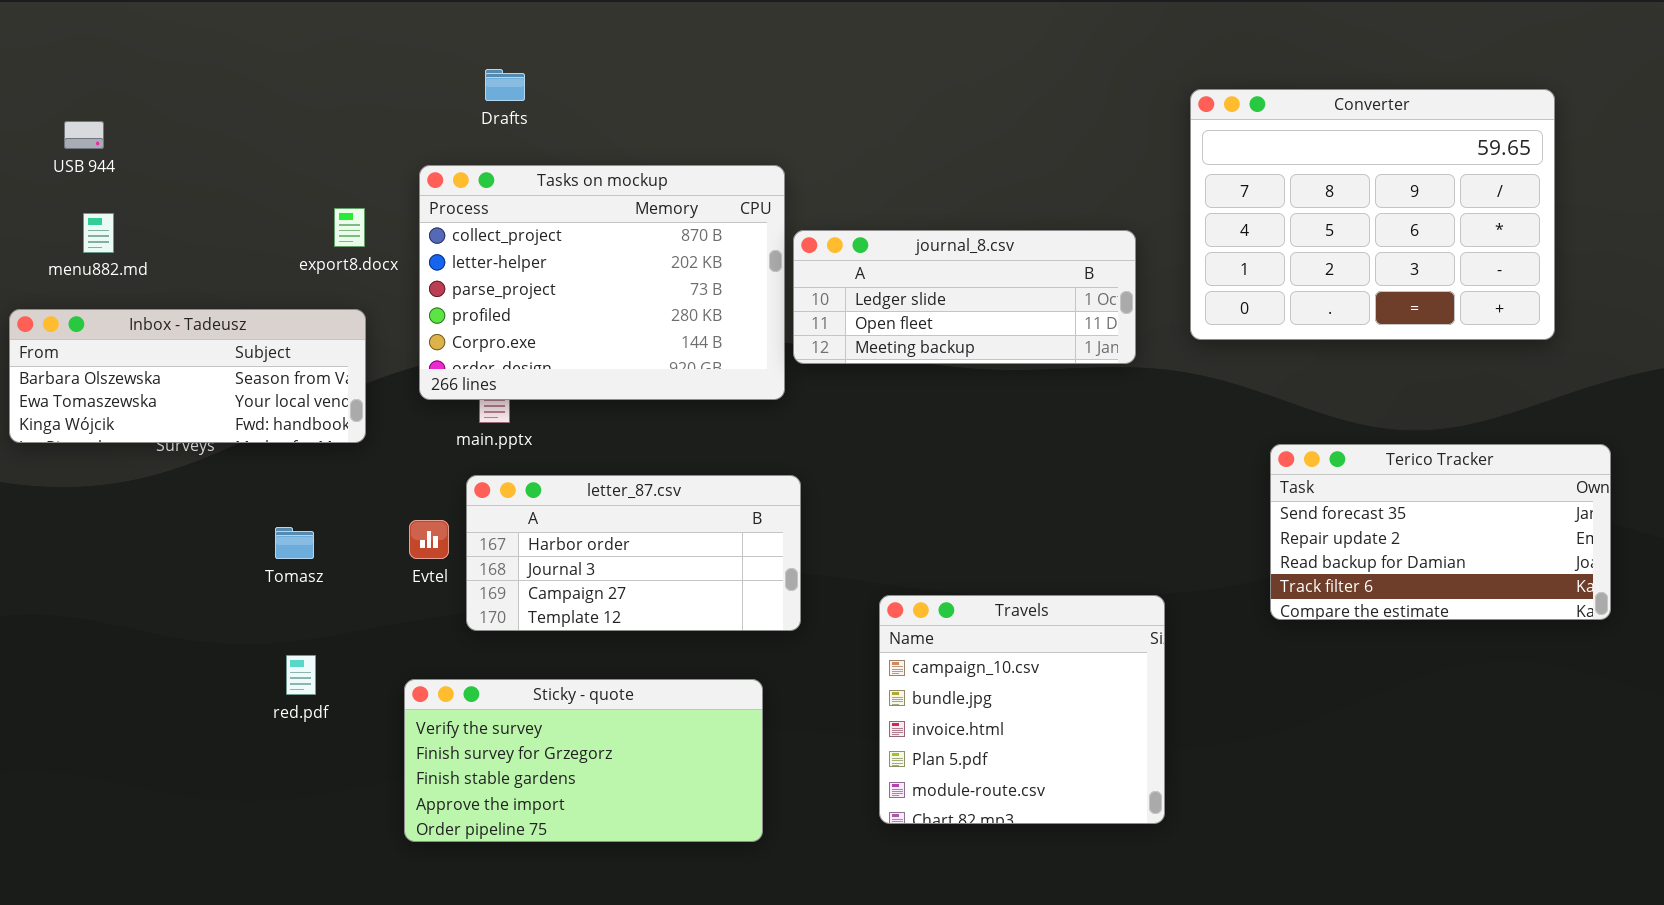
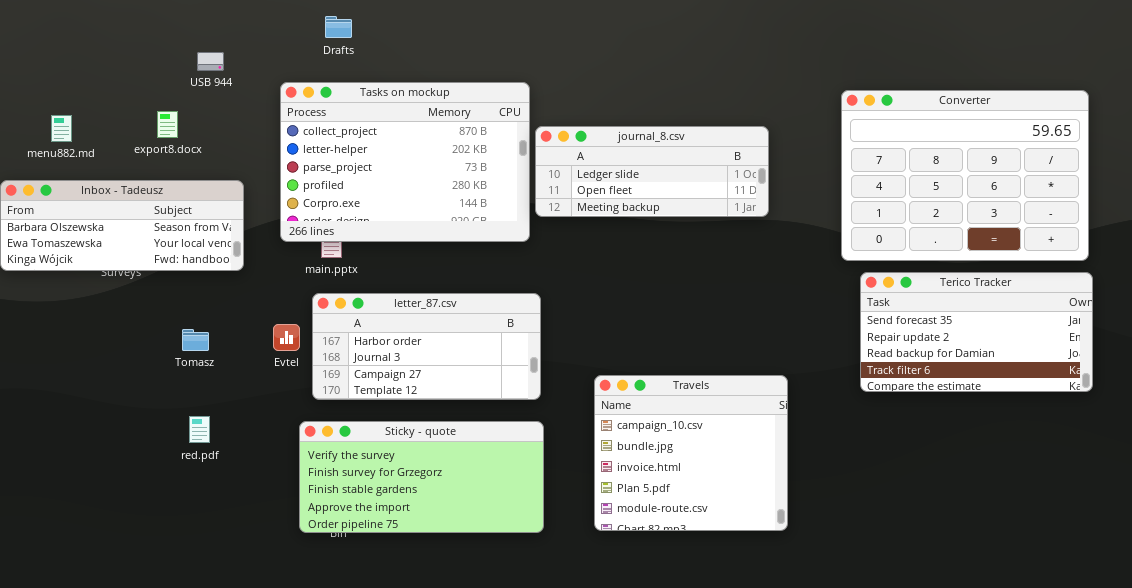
Converter: [1190,89,1555,340] -> [841,90,1089,261], moved
USB 944: [64,121,104,149] -> [197,52,224,71], moved
export8.docx: [334,208,365,247] -> [157,111,178,138], moved
Sticky - quote: [404,679,763,842] -> [299,421,544,533], moved

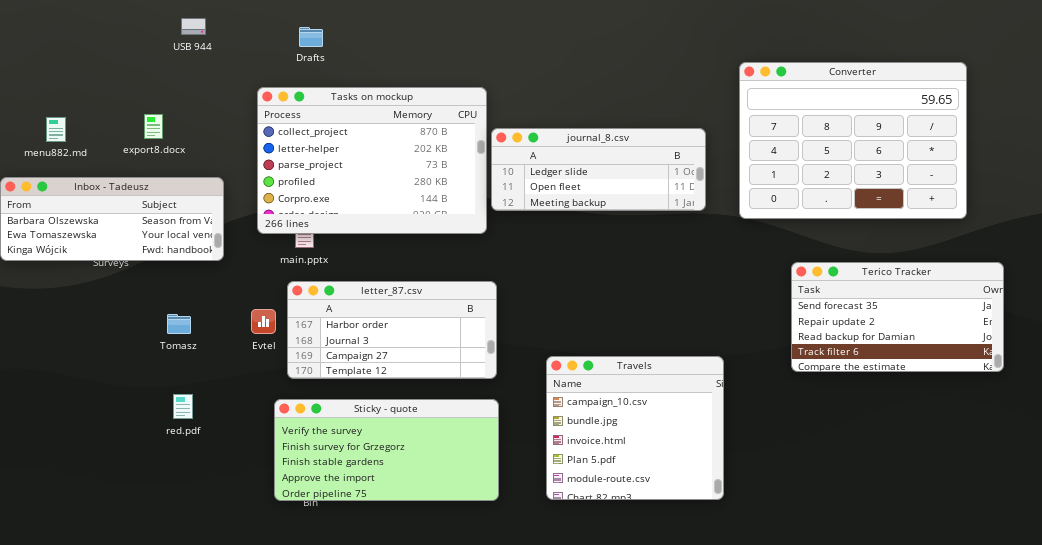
USB 944: [197,52,224,71] -> [181,18,206,35], moved
Converter: [841,90,1089,261] -> [739,62,967,219], moved

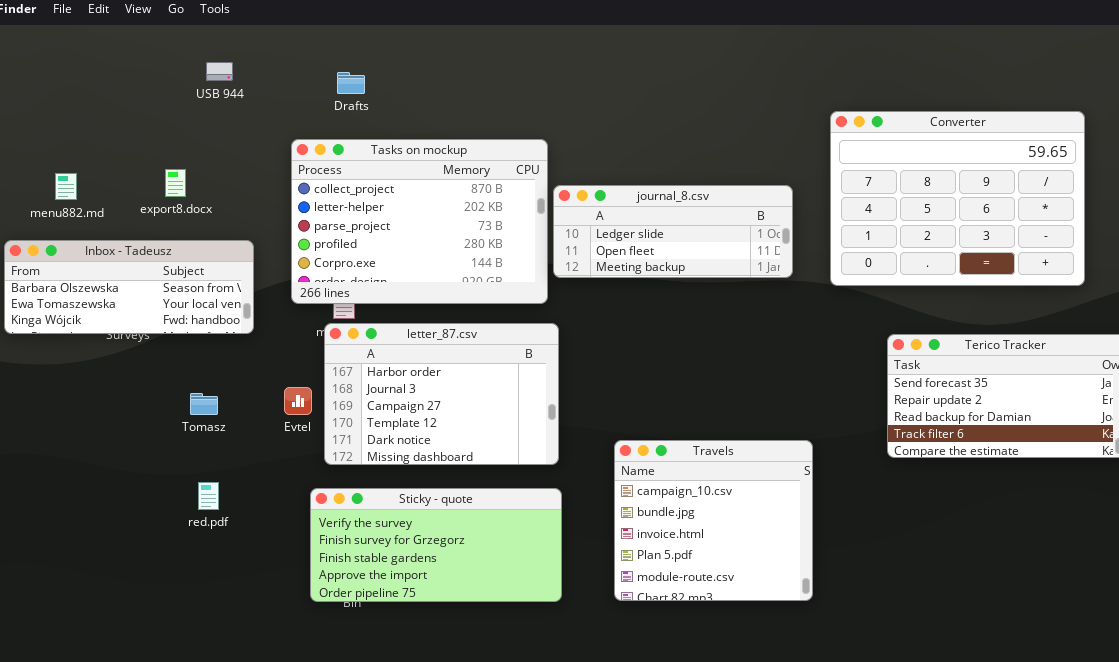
letter_87.csv: [287,281,497,379] -> [324,323,559,465], resized

